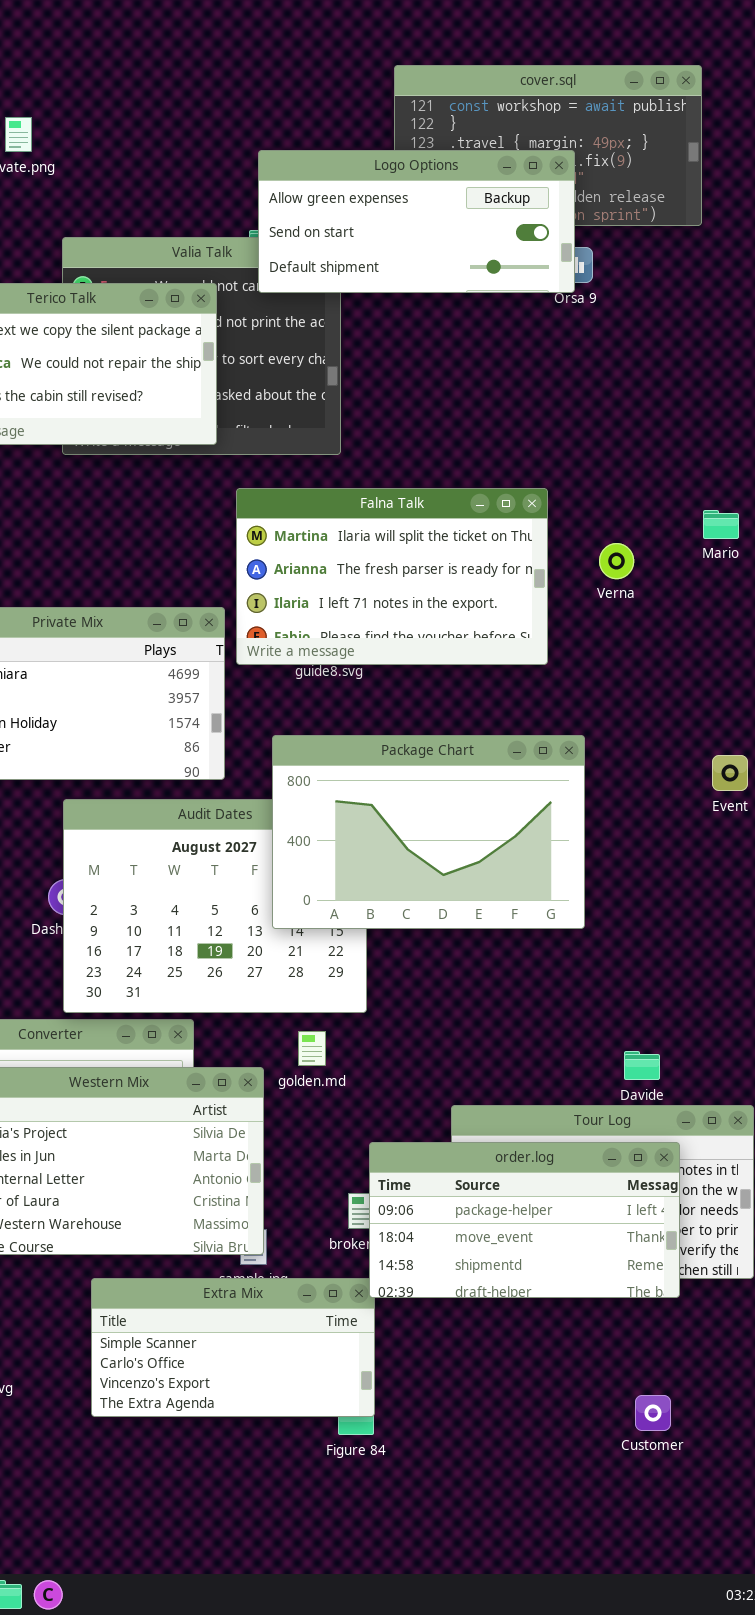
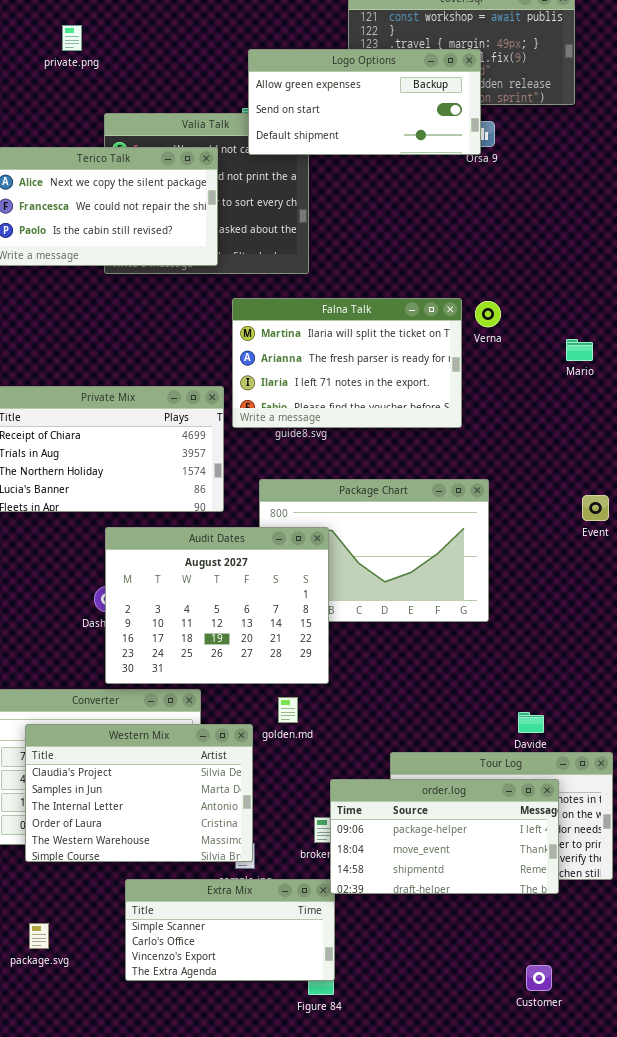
Mario: [703,510,739,539] -> [566,339,593,361], moved
Verna: [599,543,634,579] -> [475,301,501,327], moved
Audit Dates: [63,799,367,1013] -> [105,527,329,684], raised

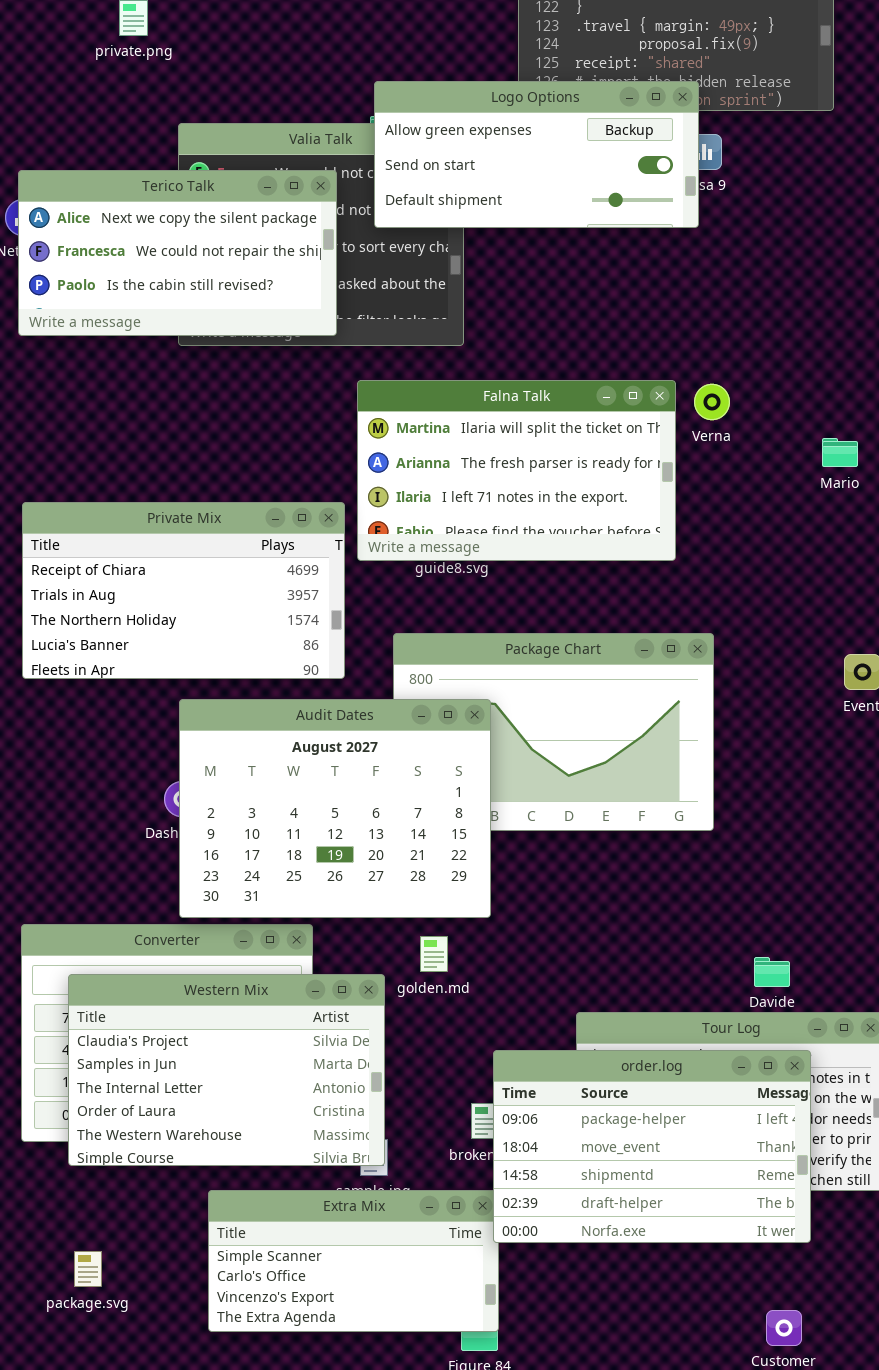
Logo Options: [248,49,481,155] -> [374,81,699,228], moved
order.log: [330,779,559,894] -> [493,1050,811,1243], resized

